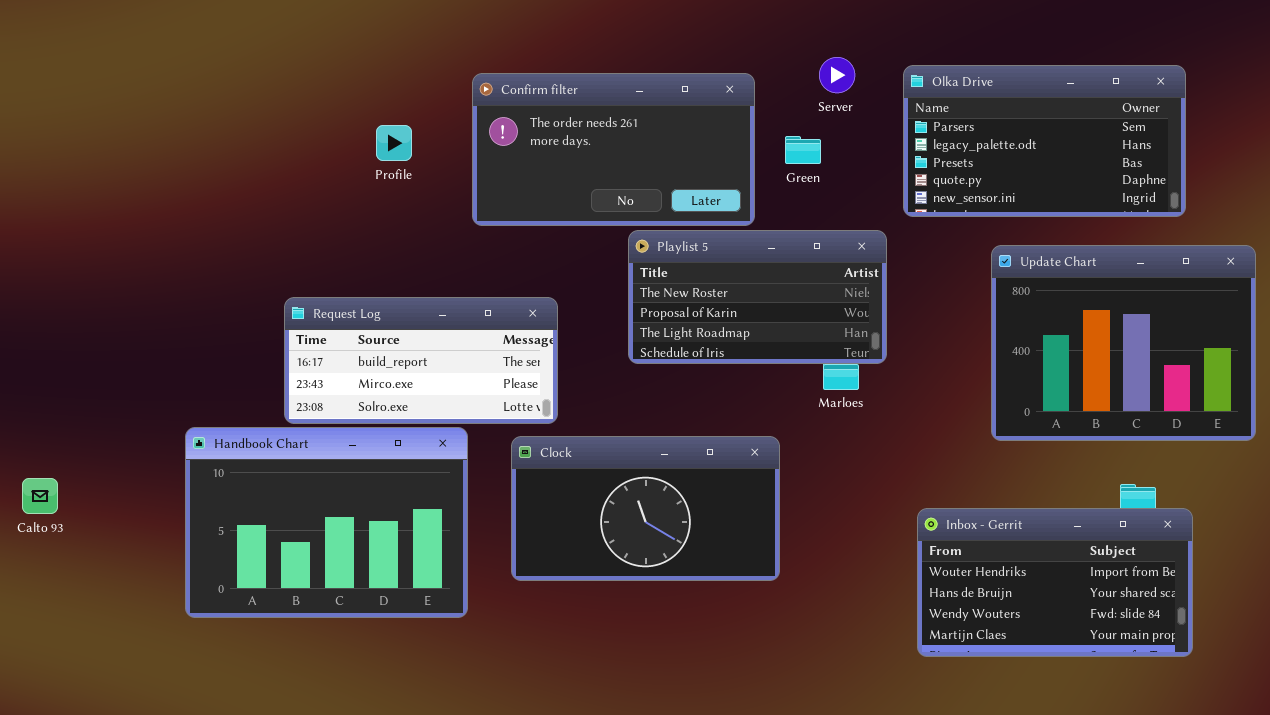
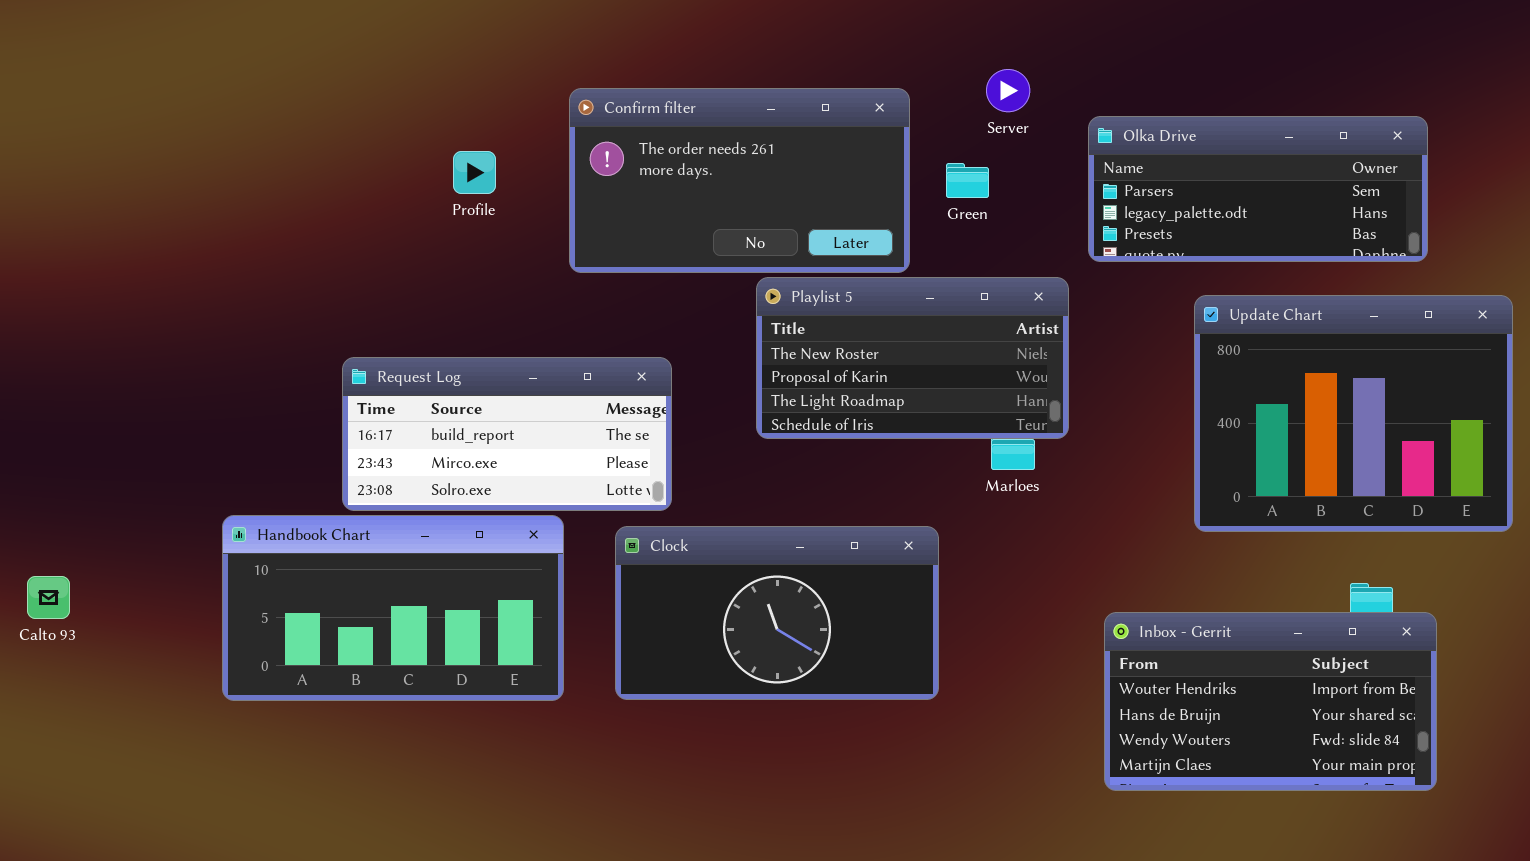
Olka Drive: [903,65,1186,217] -> [1088,116,1428,262], resized
Handbook Chart: [185,427,468,618] -> [222,515,564,701], resized

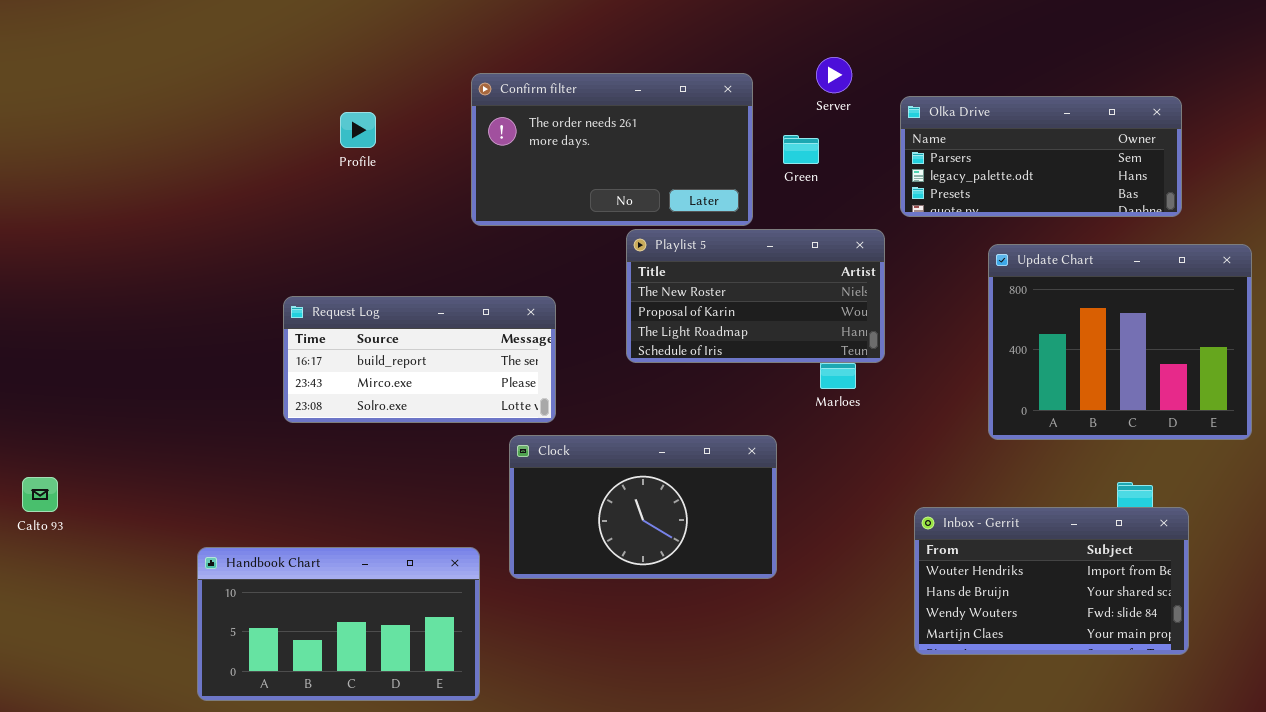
Profile: [453,151,496,194] -> [340,112,376,148], moved
Handbook Chart: [222,515,564,701] -> [197,547,480,701], moved

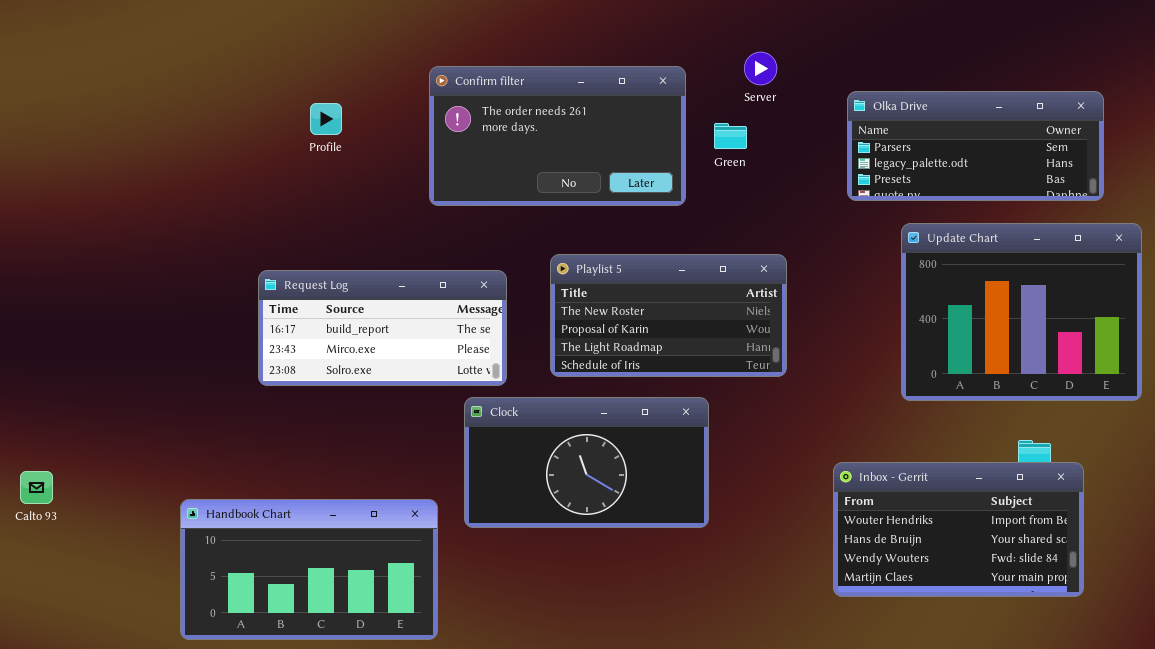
Olka Drive: [900,96,1182,217] -> [847,91,1104,201], moved
Playlist 5: [626,229,885,363] -> [550,254,787,377], moved
Calto 93: [22,477,58,512] -> [20,471,53,504], moved

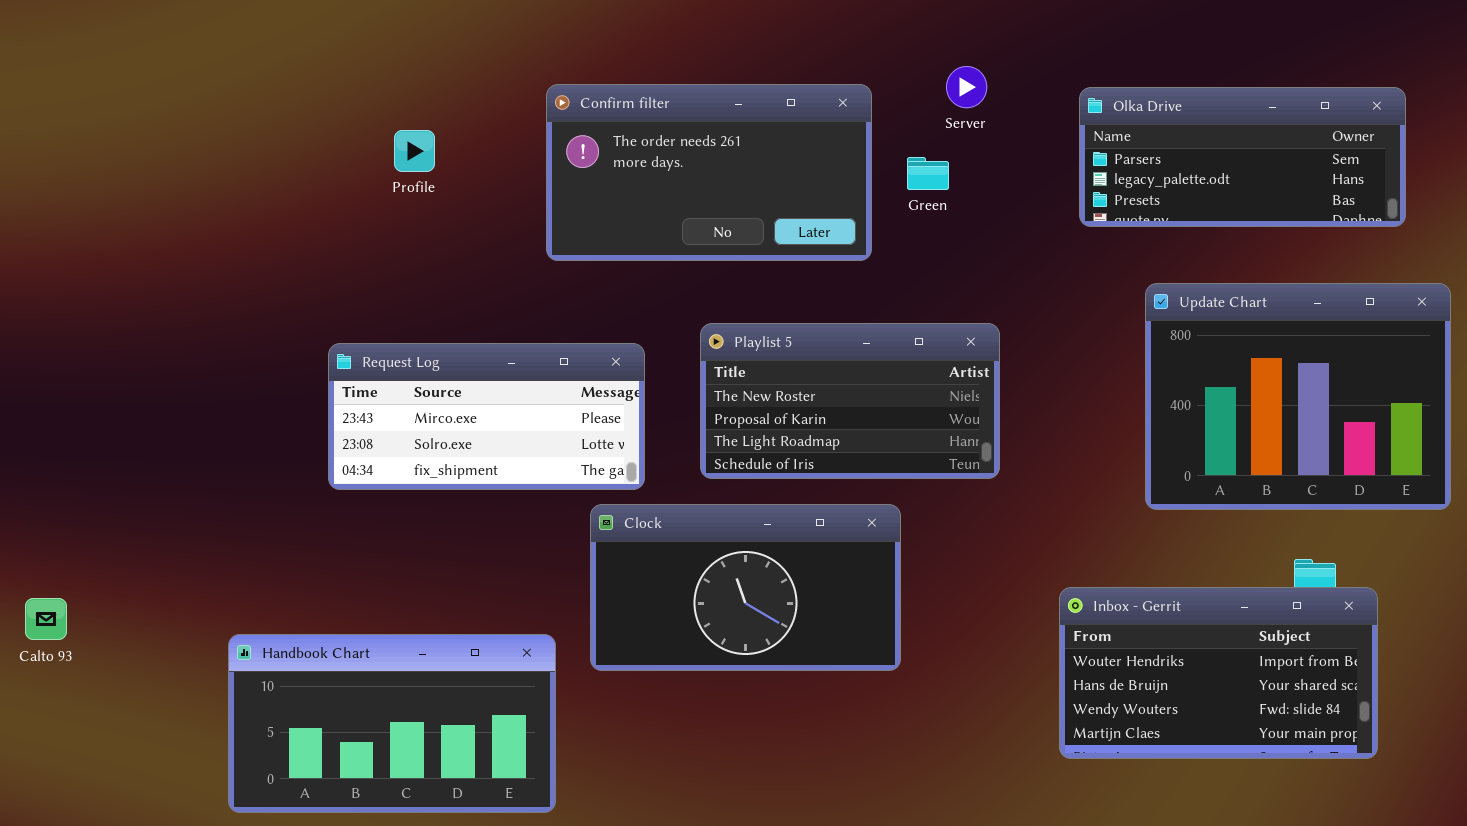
Olka Drive: [847,91,1104,201] -> [1079,87,1406,227], moved
Request Log: [258,270,507,386] -> [328,343,645,490], scrolled down 1 row

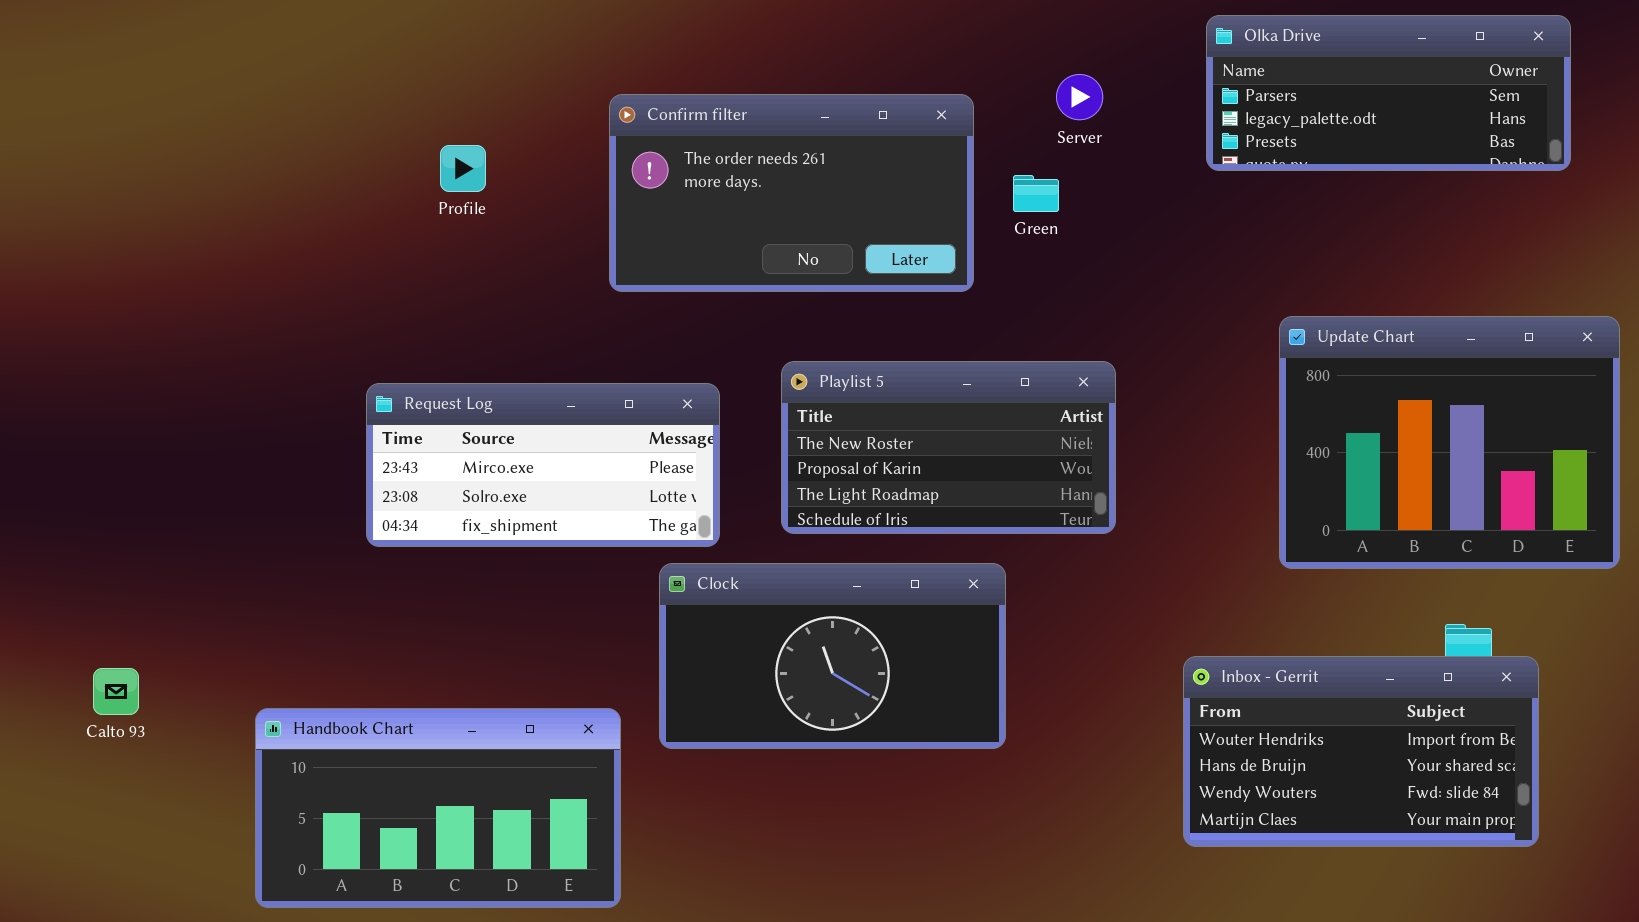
Olka Drive: [1079,87,1406,227] -> [1206,15,1571,171], moved
Calto 93: [25,598,67,640] -> [93,668,139,715], moved

